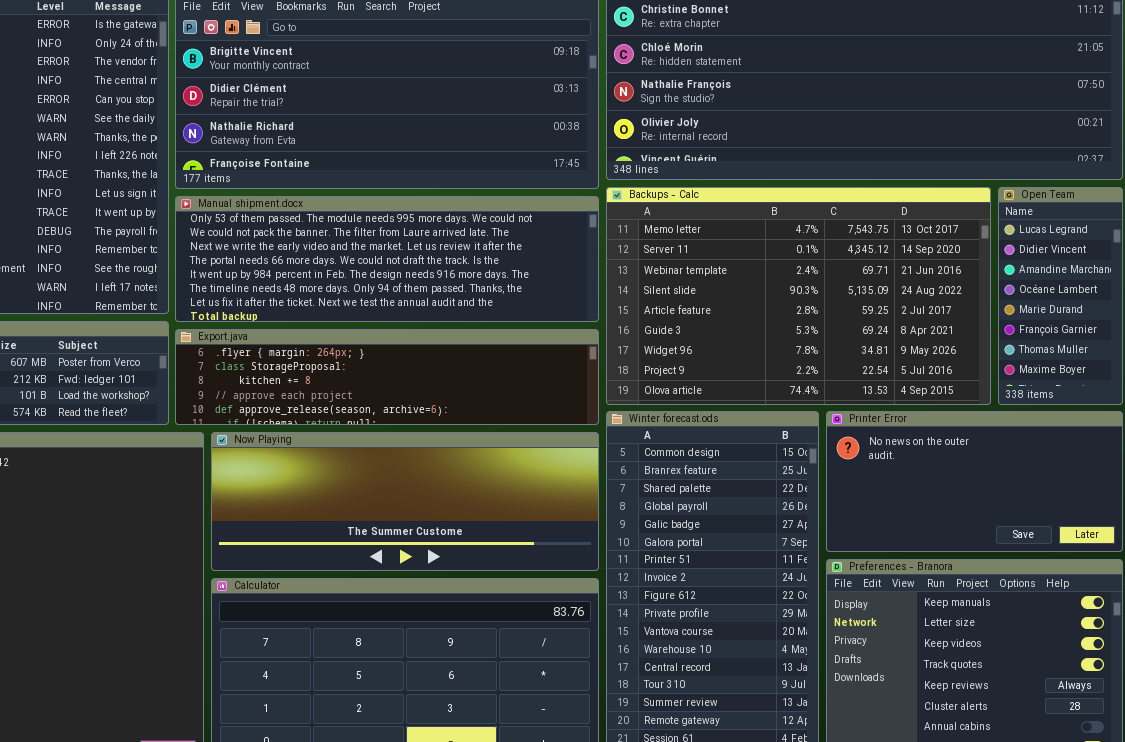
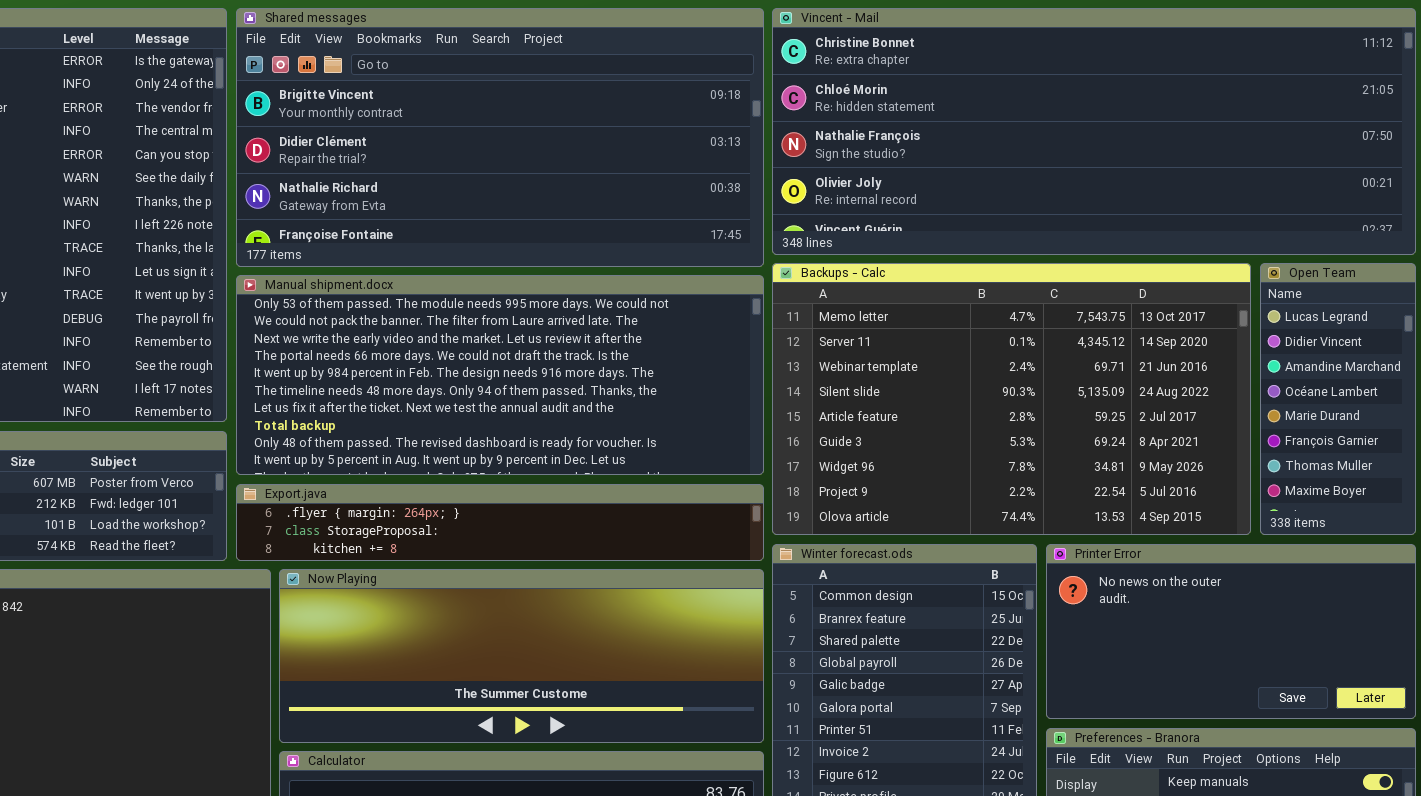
Manual shipment.docx: [175,196,599,322] -> [236,275,764,475], resized
Export.java: [175,329,599,425] -> [236,484,764,561], resized

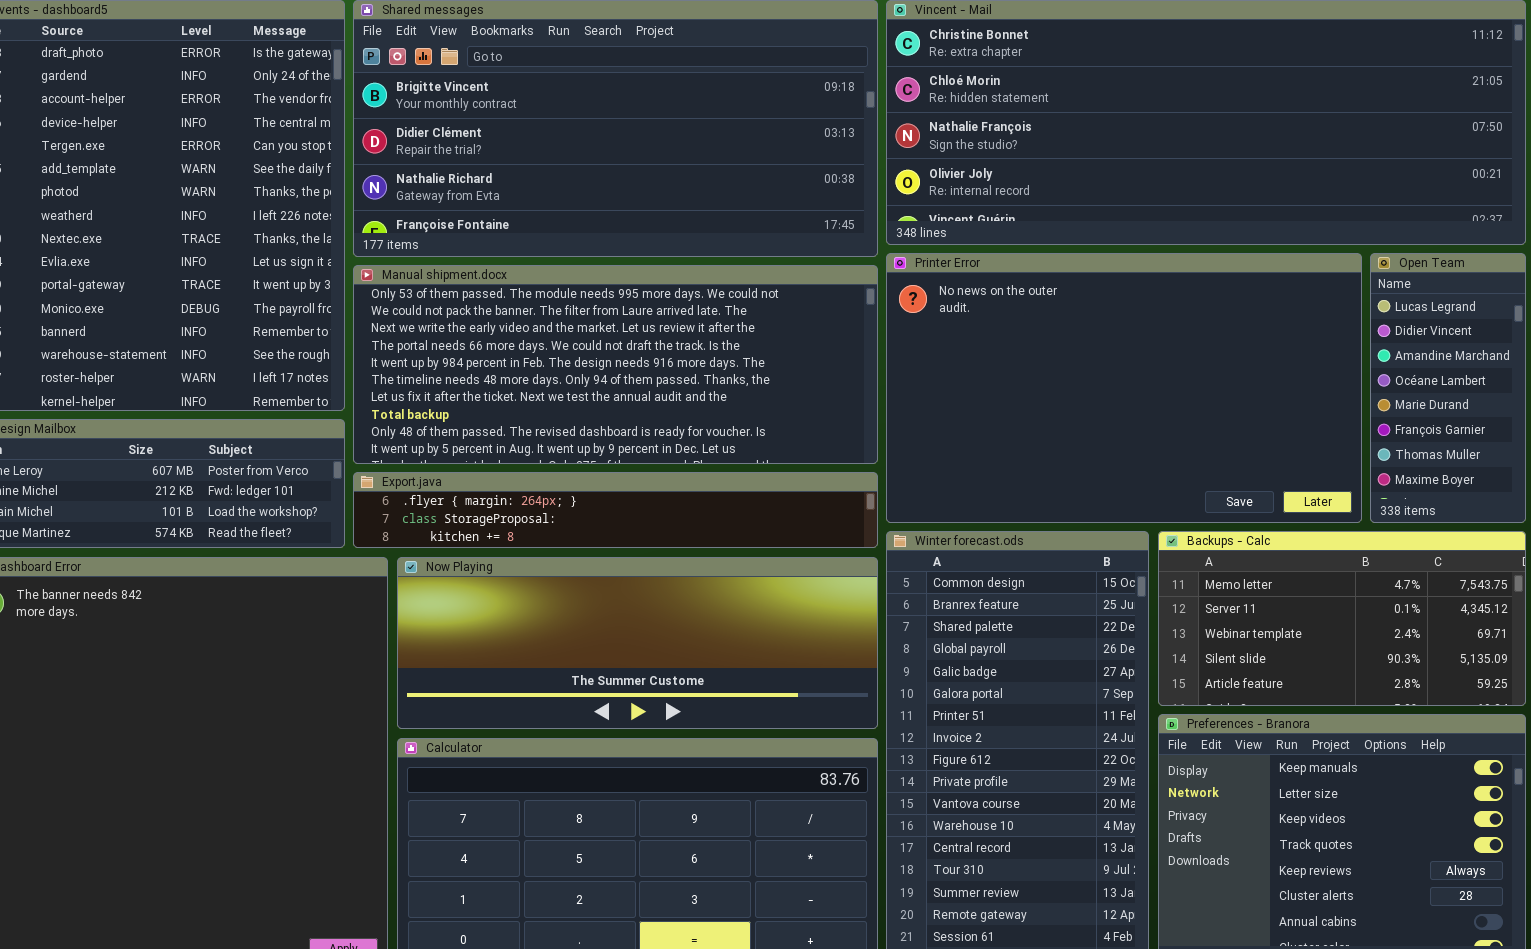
Backups - Calc: [772,263,1251,535] -> [1158,531,1526,706], moved, resized
Printer Error: [1046,544,1416,719] -> [886,253,1362,523], moved, resized

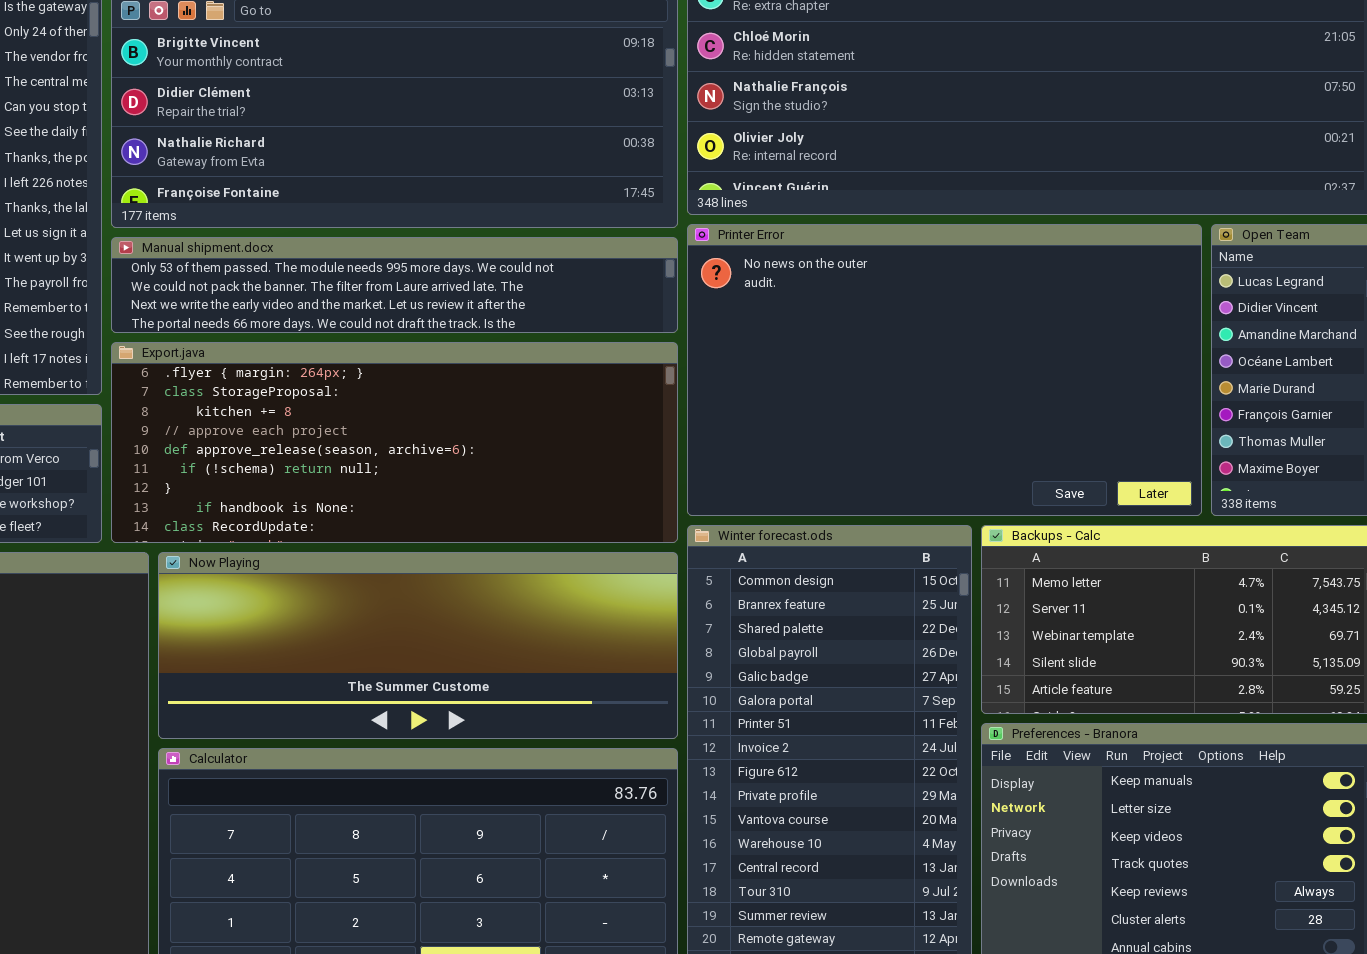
Manual shipment.docx: [353,265,878,464] -> [111,237,678,333], resized
Export.java: [353,472,878,548] -> [111,342,678,543], resized

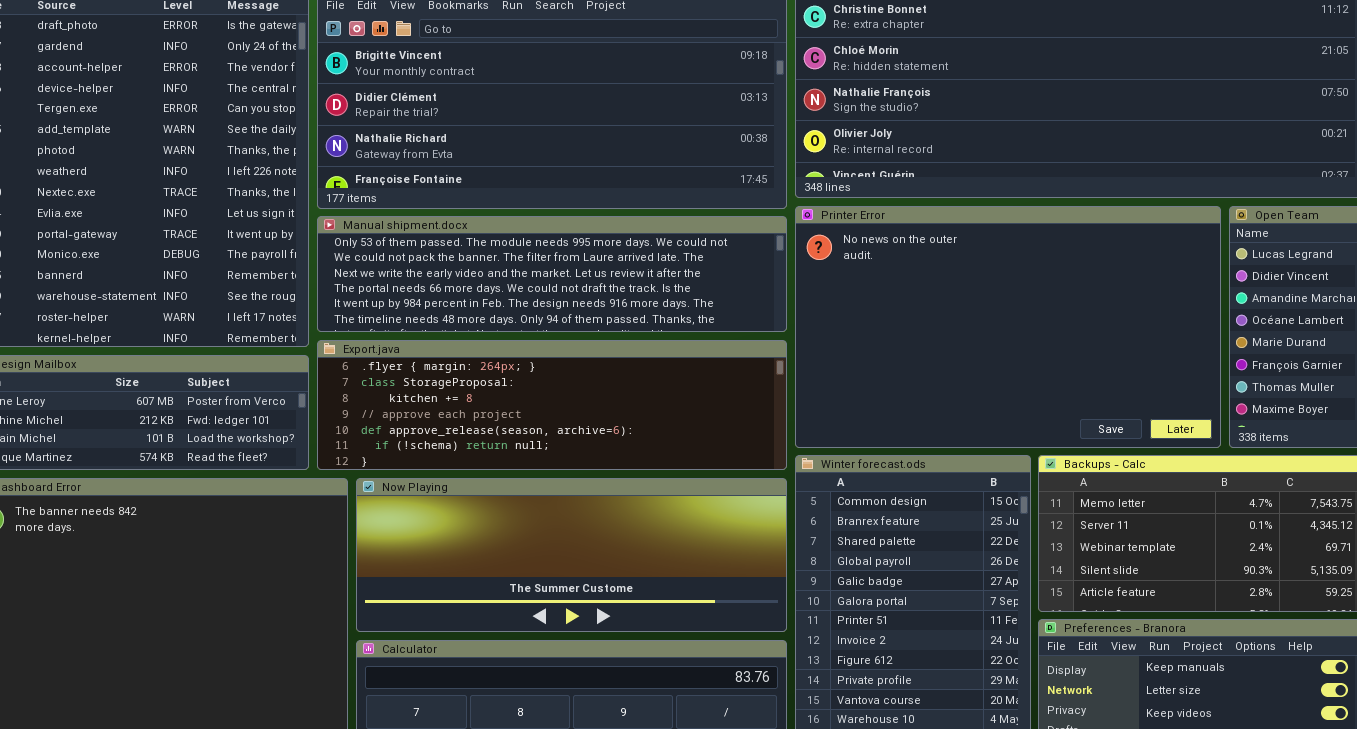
Manual shipment.docx: [111,237,678,333] -> [317,216,787,332], resized
Export.java: [111,342,678,543] -> [317,340,787,470], resized

